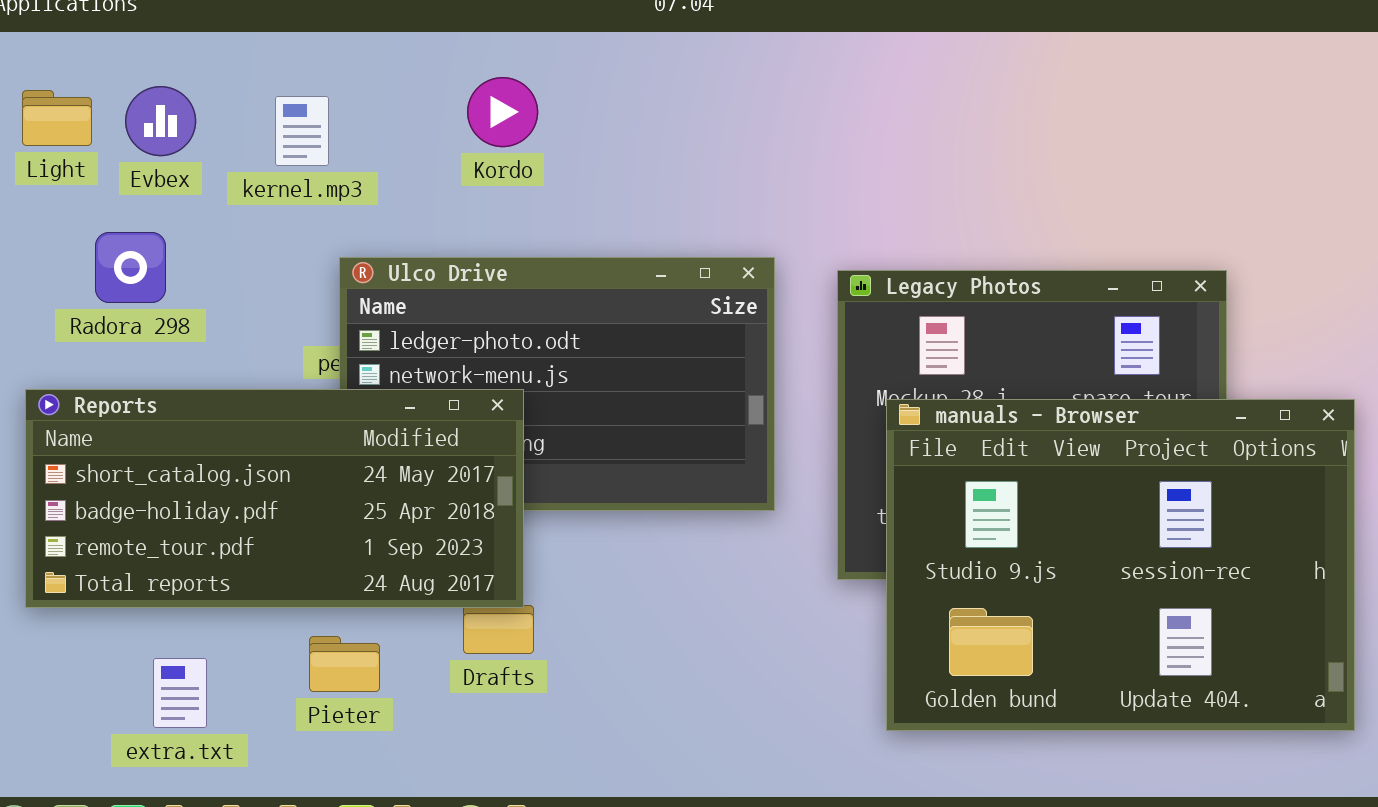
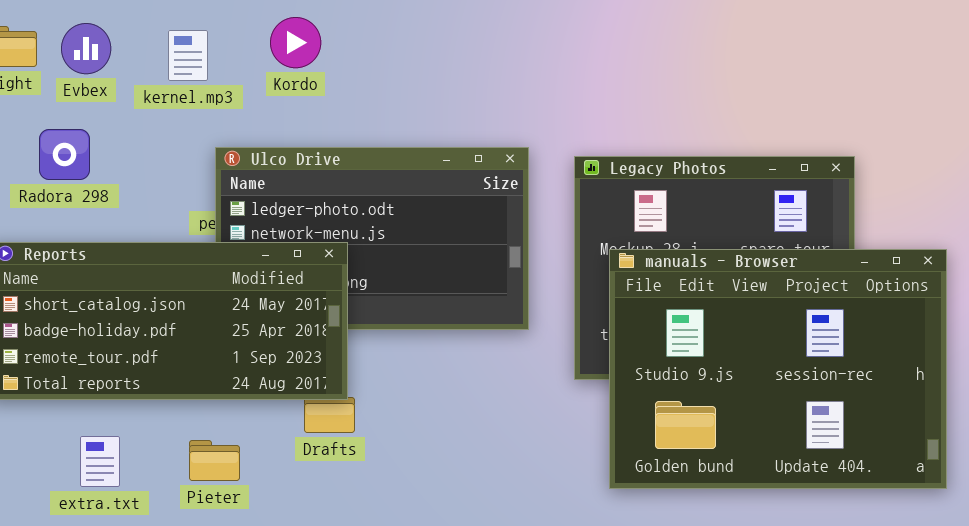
Kordo: [467,77,538,147] -> [270,17,321,68], moved
Pieter: [309,636,380,692] -> [189,440,240,481], moved

